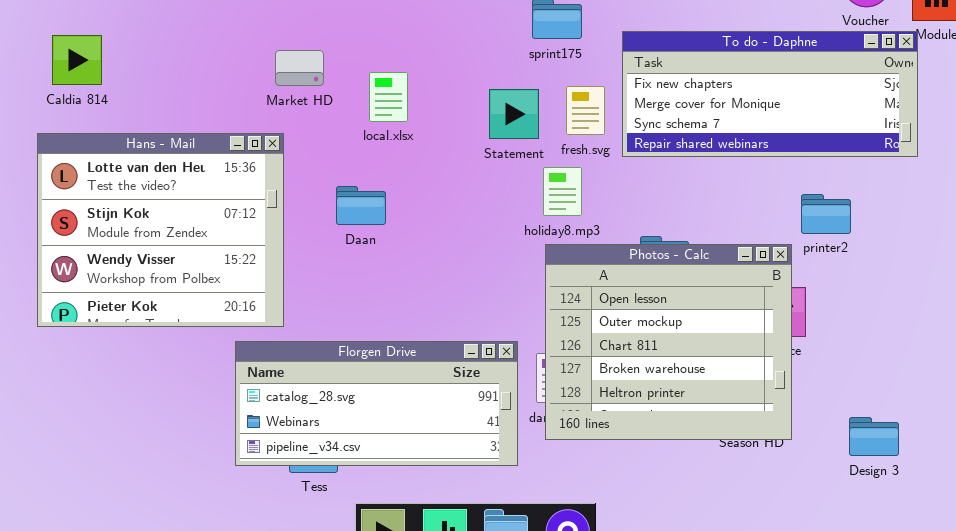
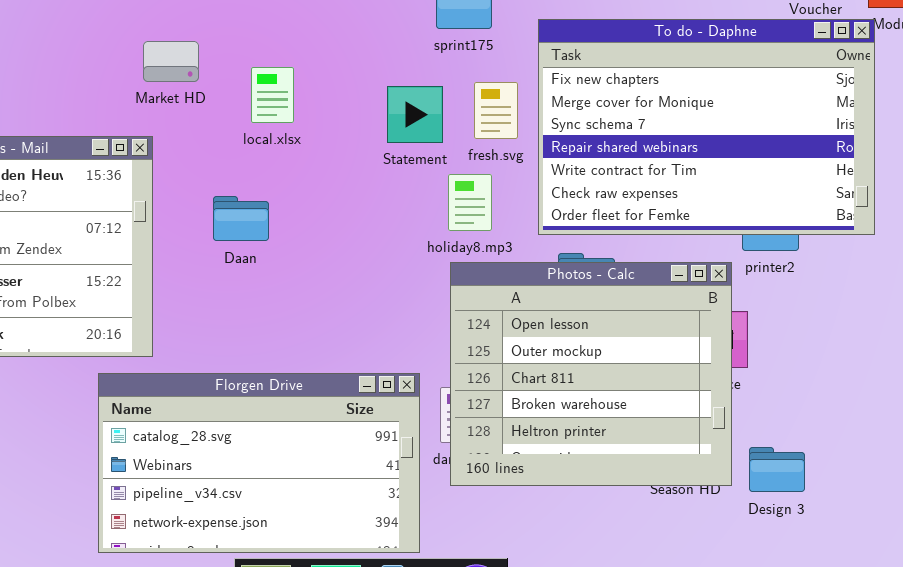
To do - Daphne: [622,31,918,157] -> [538,19,875,235], resized
Florgen Drive: [235,341,518,466] -> [98,373,420,553], resized
Design 3: [849,417,899,456] -> [749,447,805,492], moved

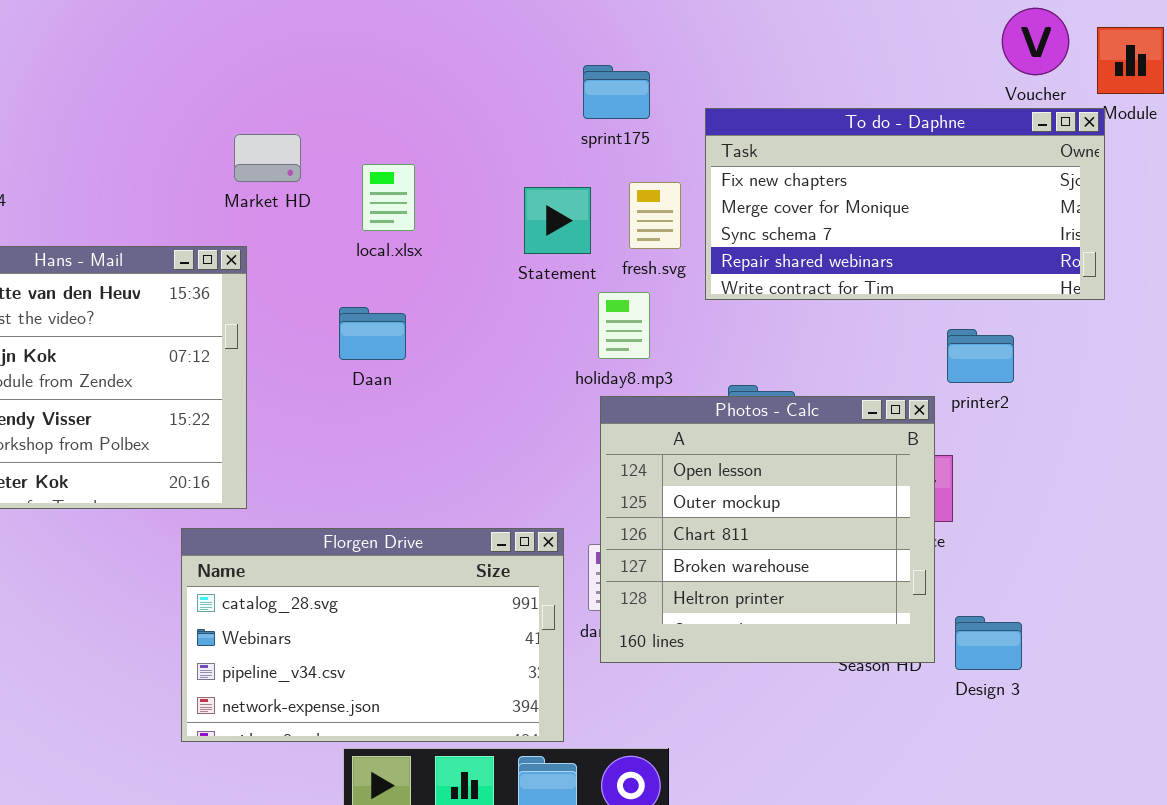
To do - Daphne: [538,19,875,235] -> [705,108,1105,300], resized
Daan: [213,196,269,241] -> [339,307,406,360], moved

